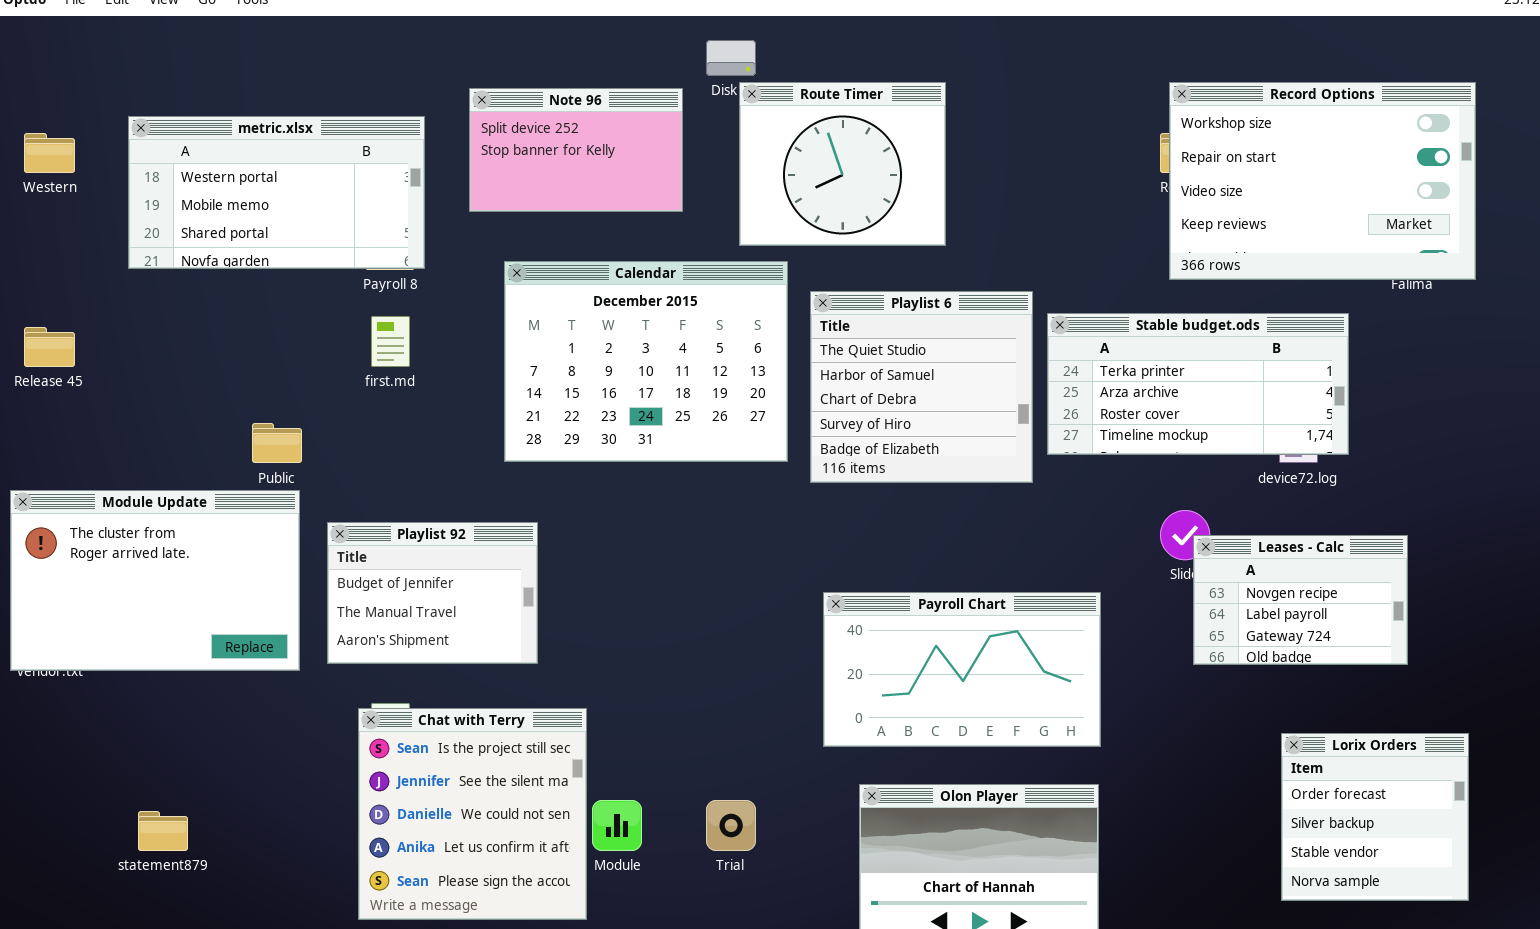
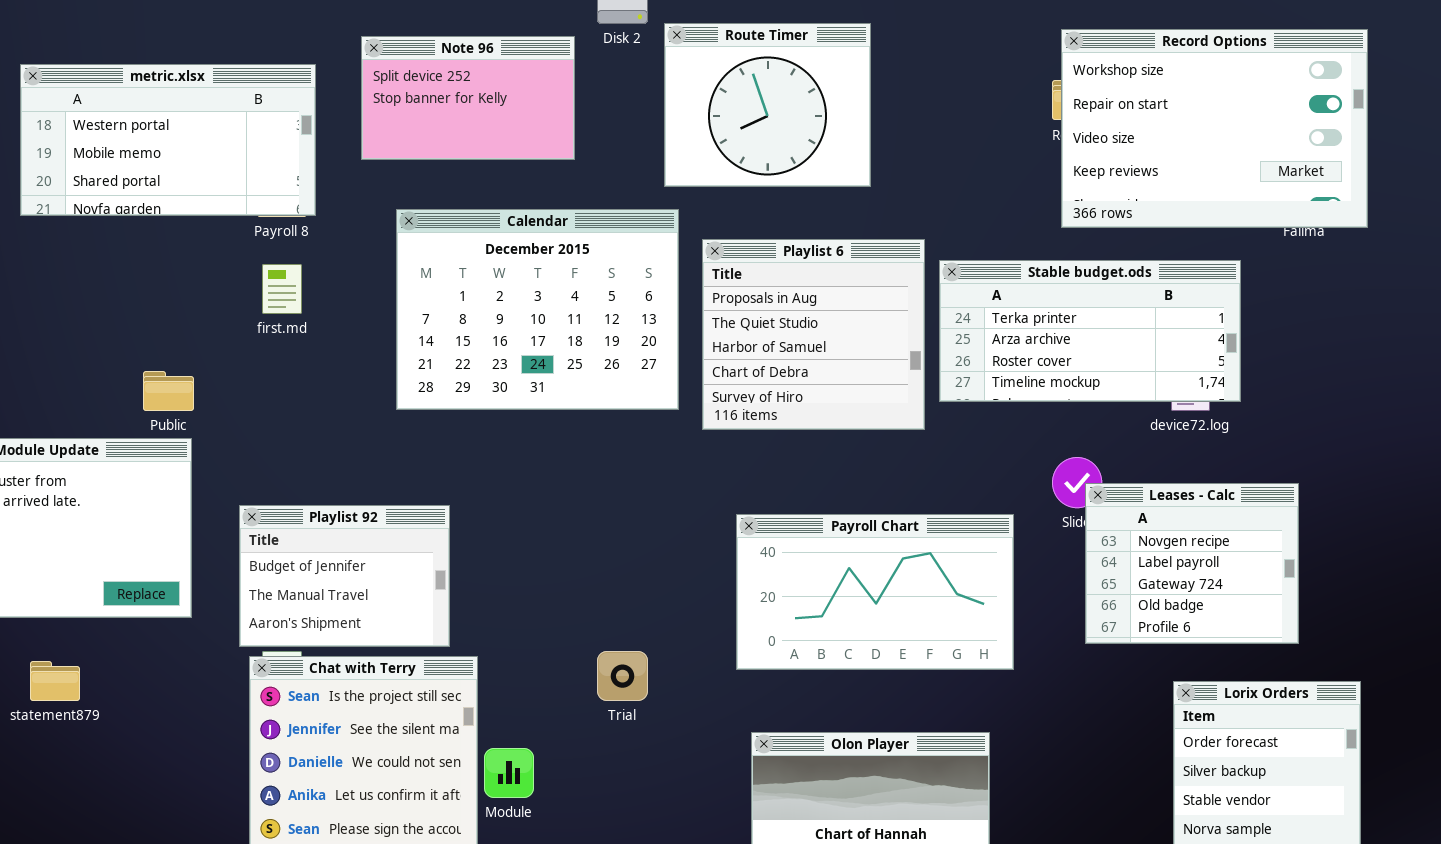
Route Timer: [739,82,946,246] -> [664,23,871,187], moved
Playlist 6: [810,291,1033,483] -> [702,239,925,430], scrolled up 1 row
Playlist 92: [327,522,538,664] -> [239,505,450,647], moved
Leases - Calc: [1193,535,1408,665] -> [1085,483,1299,644], resized
Payroll Chart: [823,592,1101,747] -> [736,514,1014,670], moved
Trial: [706,800,756,851] -> [597,651,648,701], moved
statement879: [138,811,188,851] -> [30,661,80,701], moved

